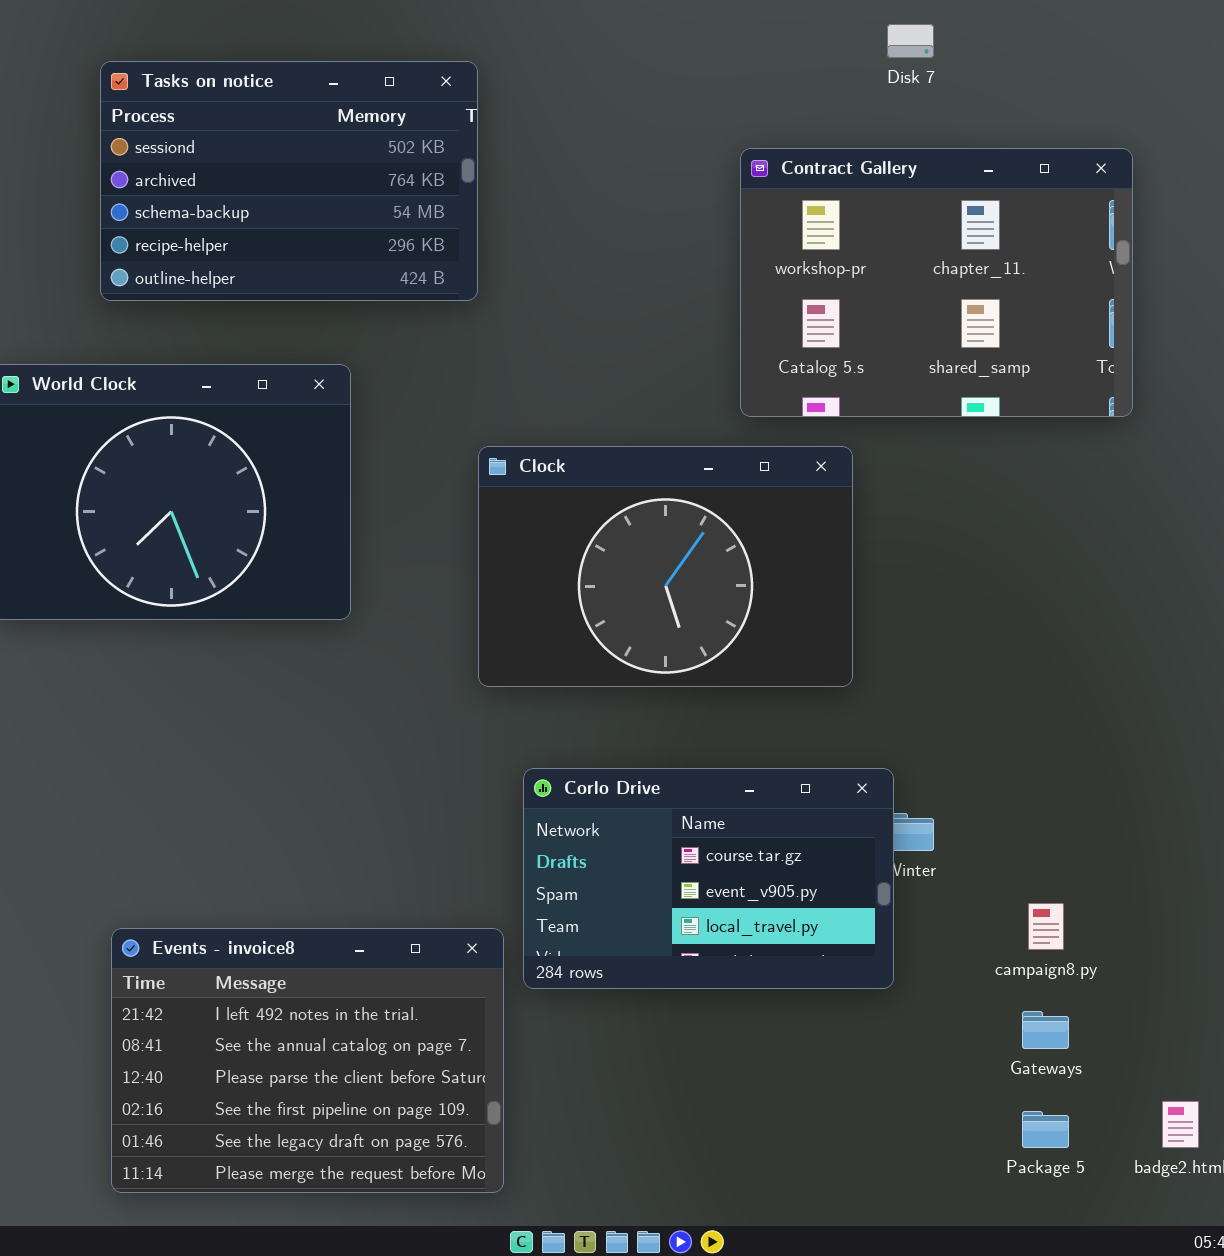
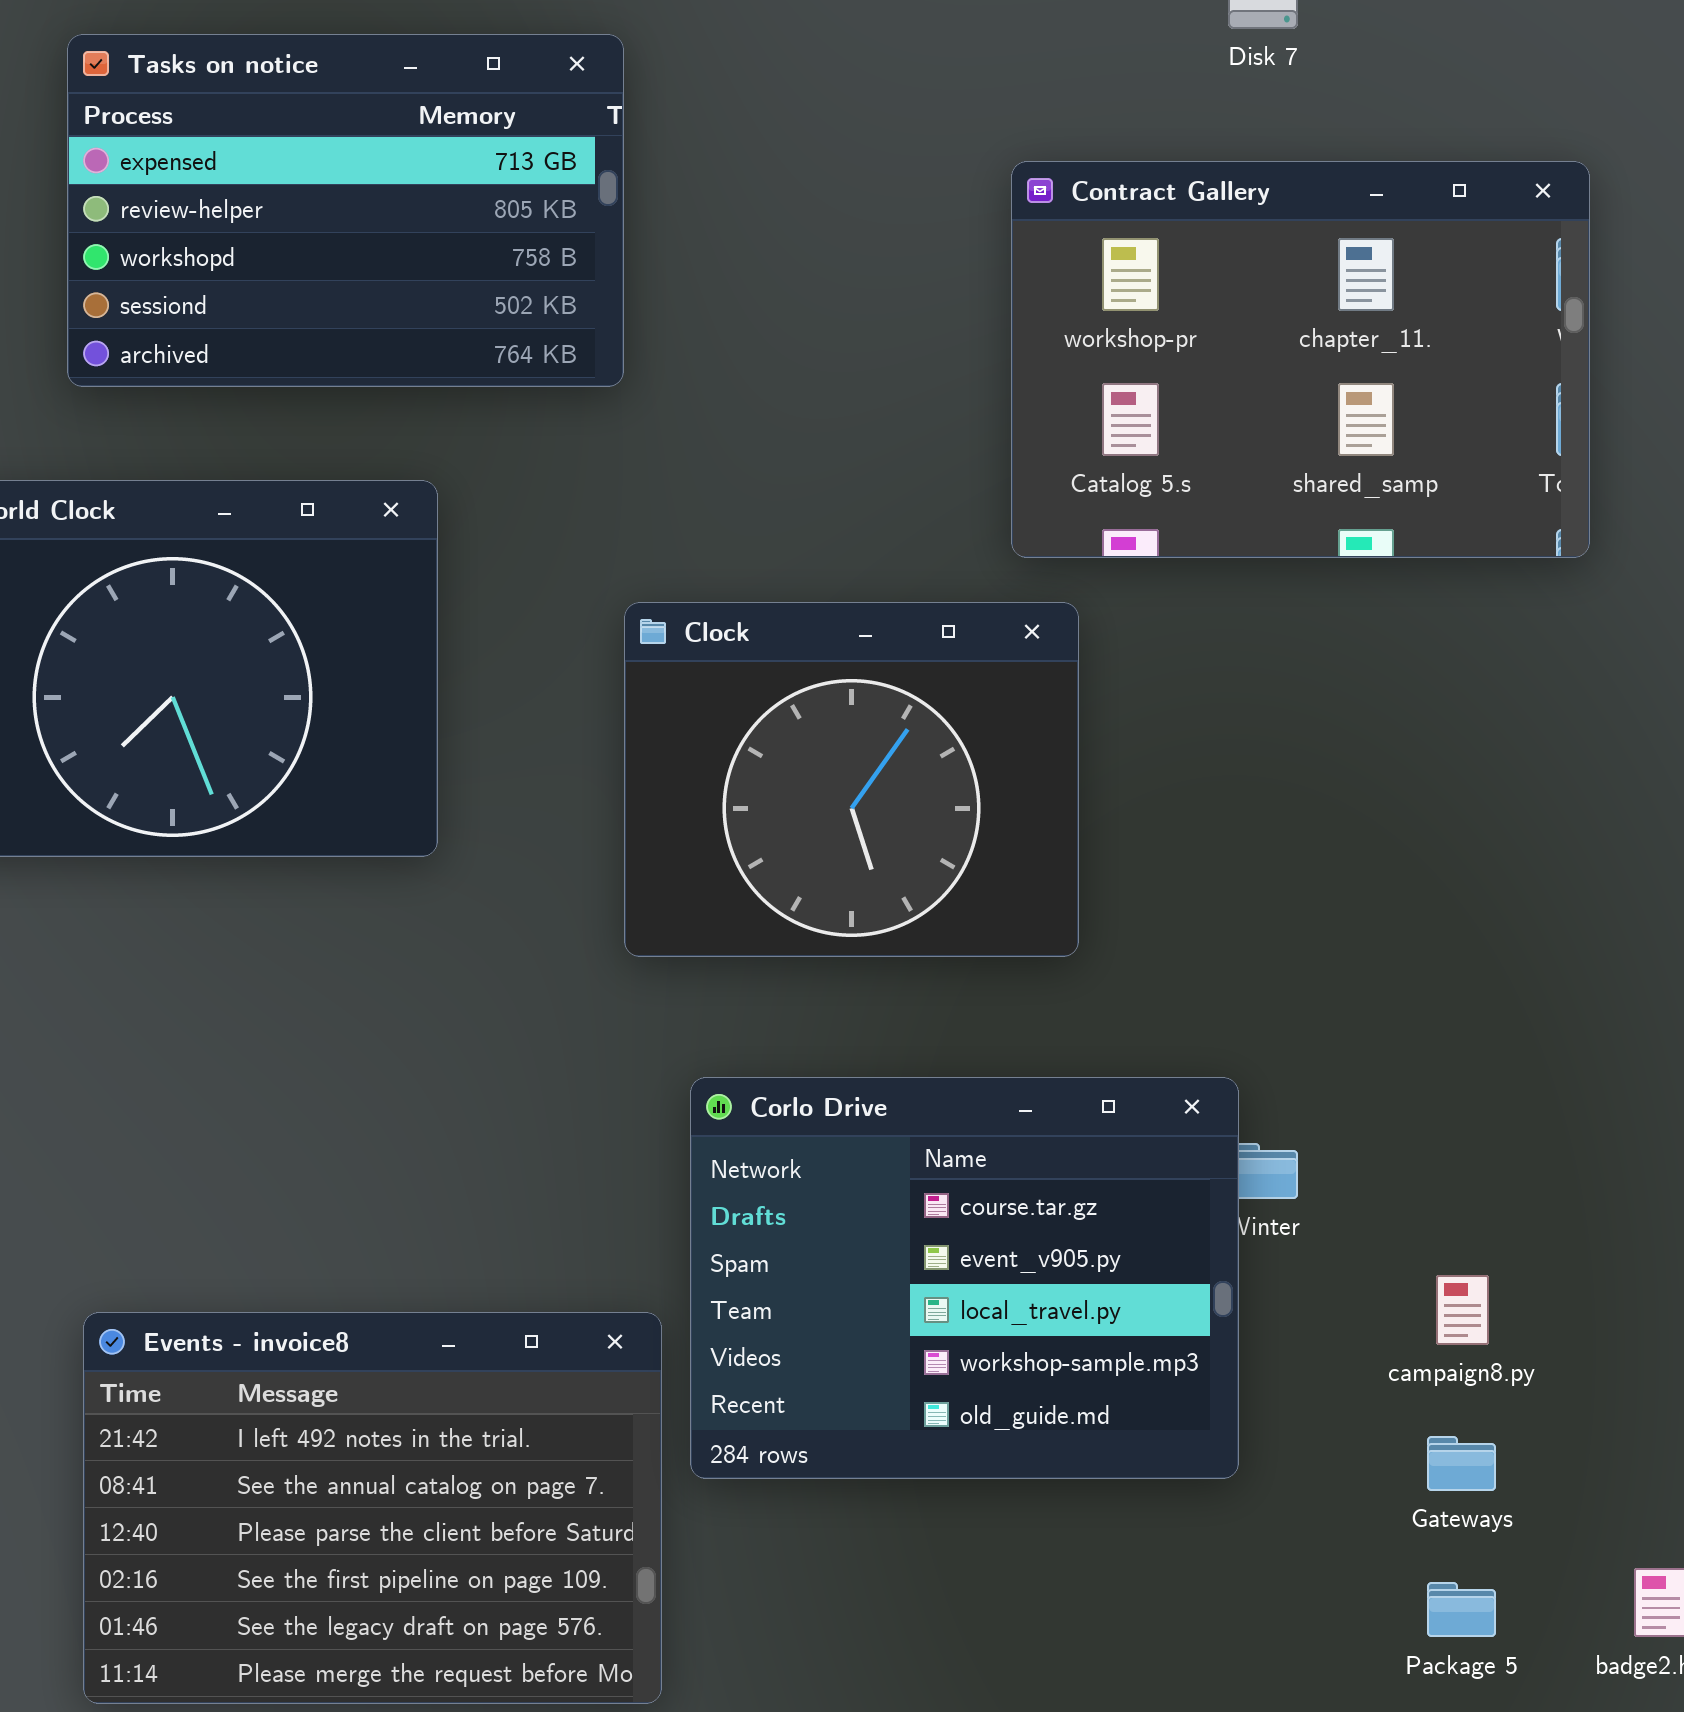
Tasks on notice: [100,61,478,301] -> [67,34,624,387], scrolled up 3 rows
Clock: [478,446,853,687] -> [624,602,1079,957], resized
Corlo Drive: [523,768,894,989] -> [690,1077,1239,1479], resized

